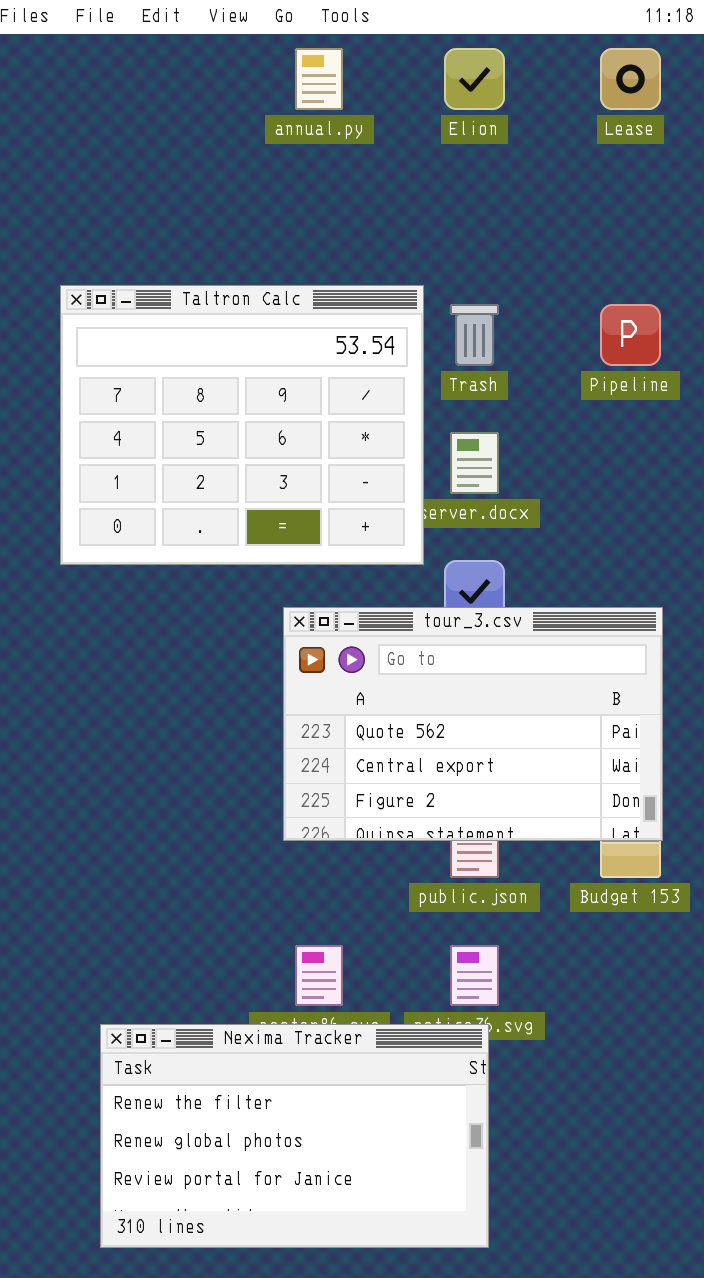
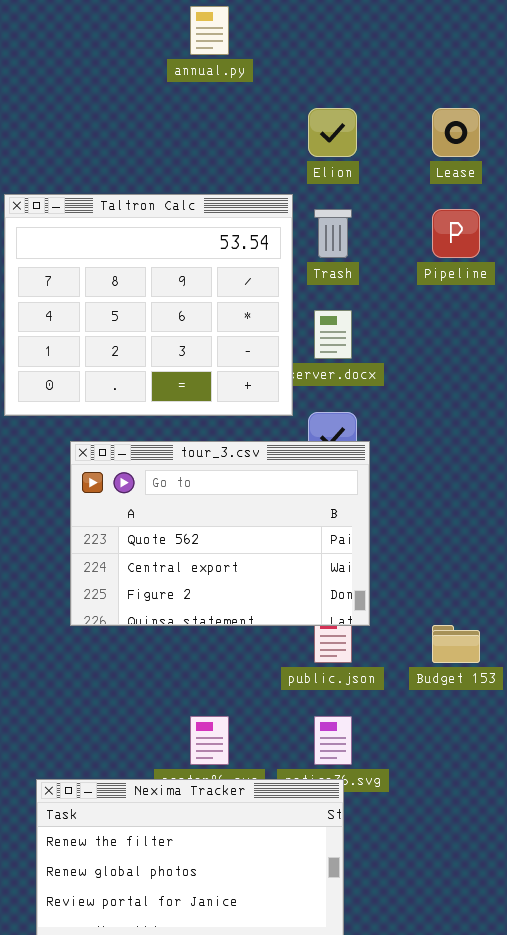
Elion: [444,48,505,110] -> [308,108,357,157], moved
Lease: [600,48,661,110] -> [432,108,480,157], moved
tour_3.csv: [283,607,663,841] -> [70,441,370,626], moved

